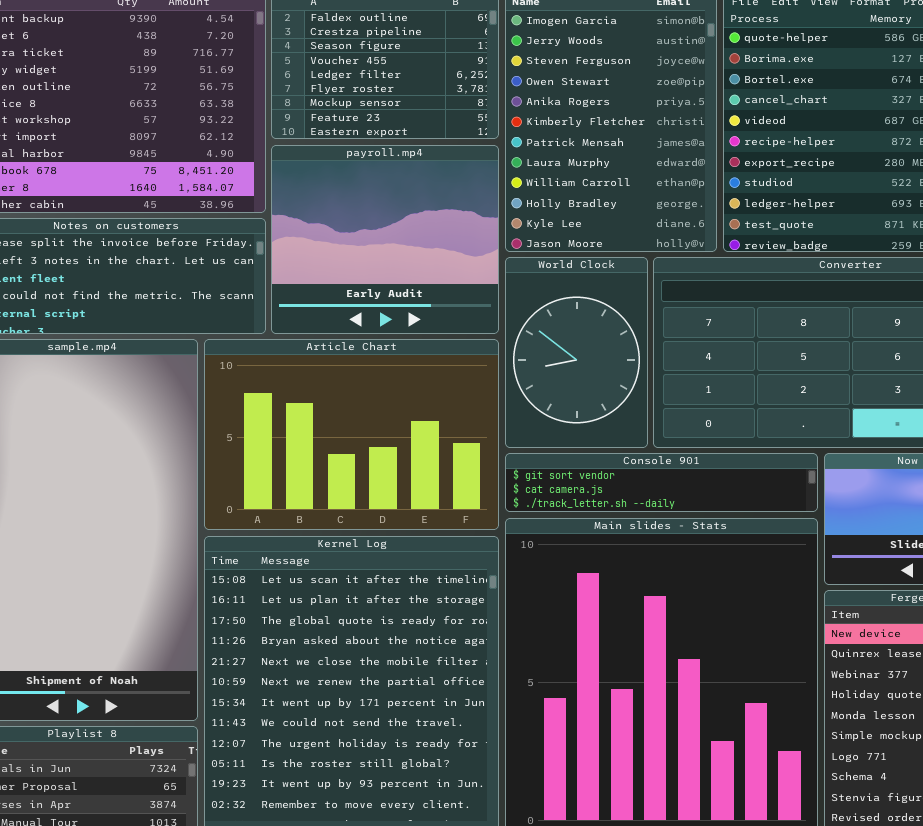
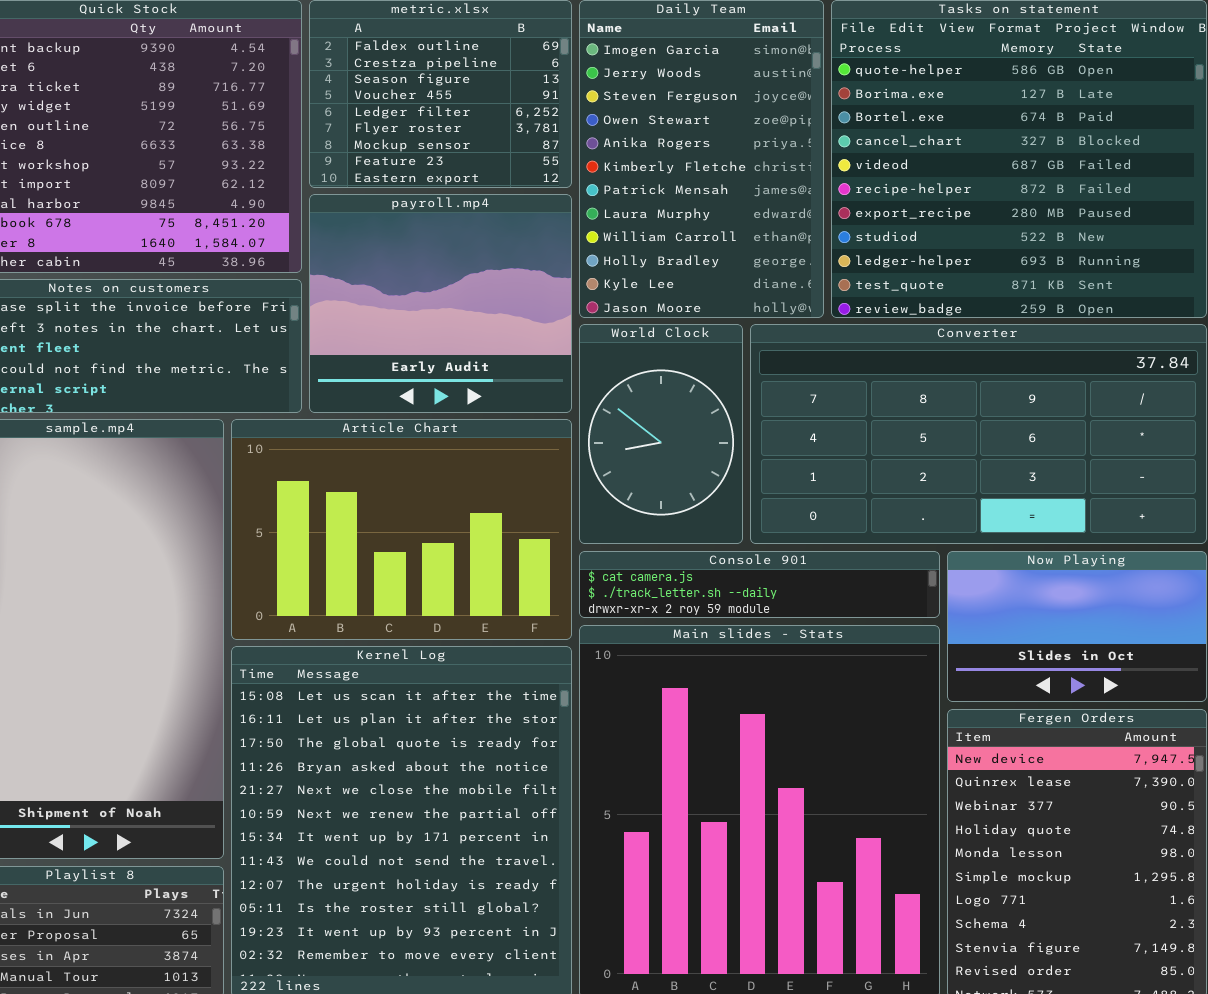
Console 901: [505,453,818,512] -> [579,551,940,618], scrolled down 1 row

